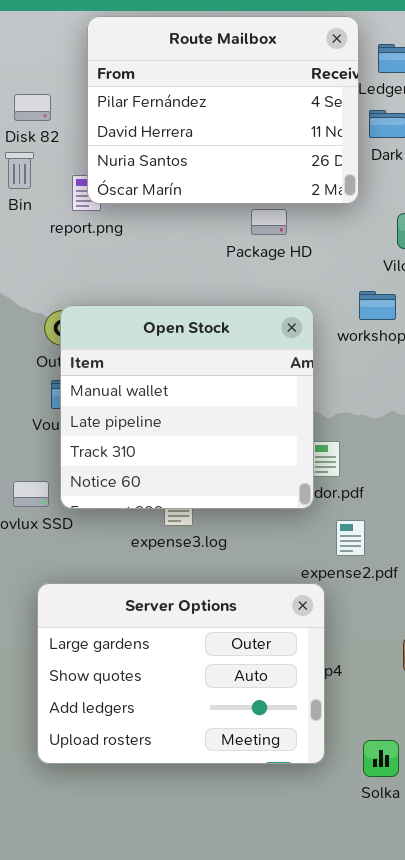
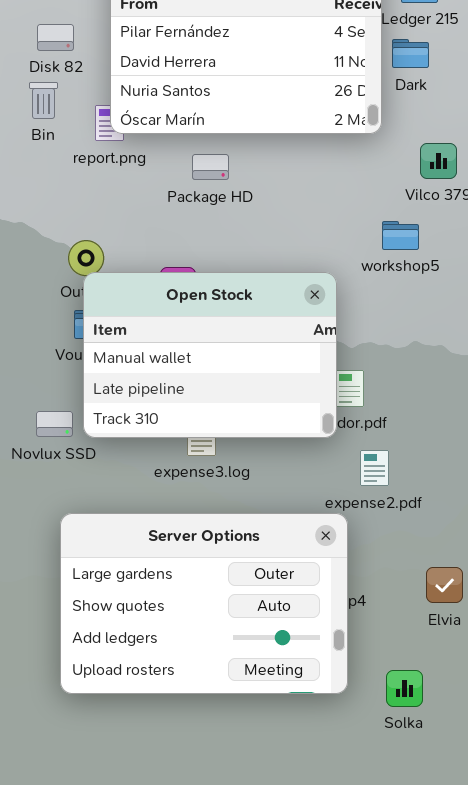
Package HD: [251,209,287,235] -> [192,154,229,180], moved
Open Stock: [60,305,314,509] -> [83,272,337,438], resized

